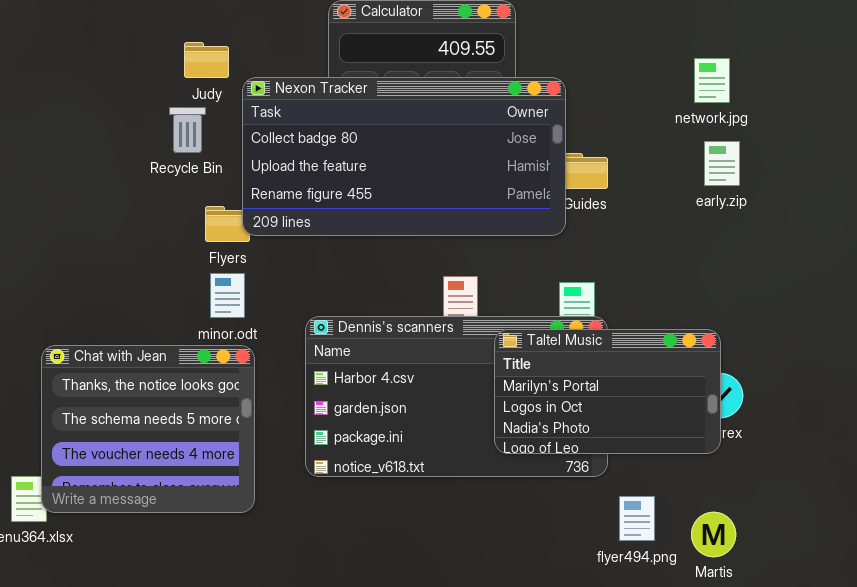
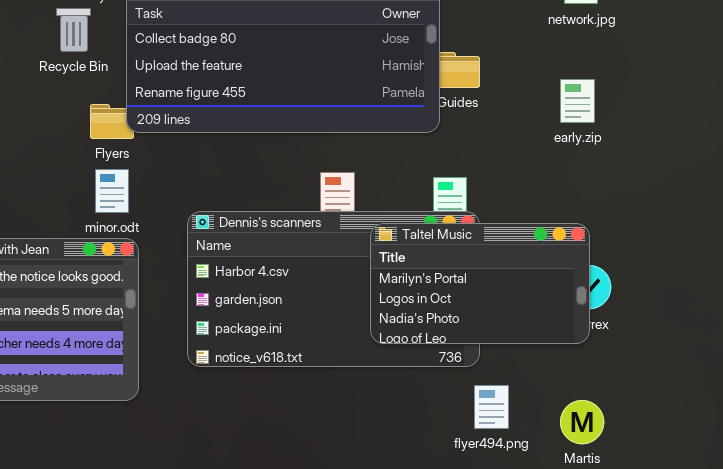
early.zip: [704,141,740,186] -> [560,79,595,123], moved
flyer494.png: [619,496,655,541] -> [474,385,509,429], moved

